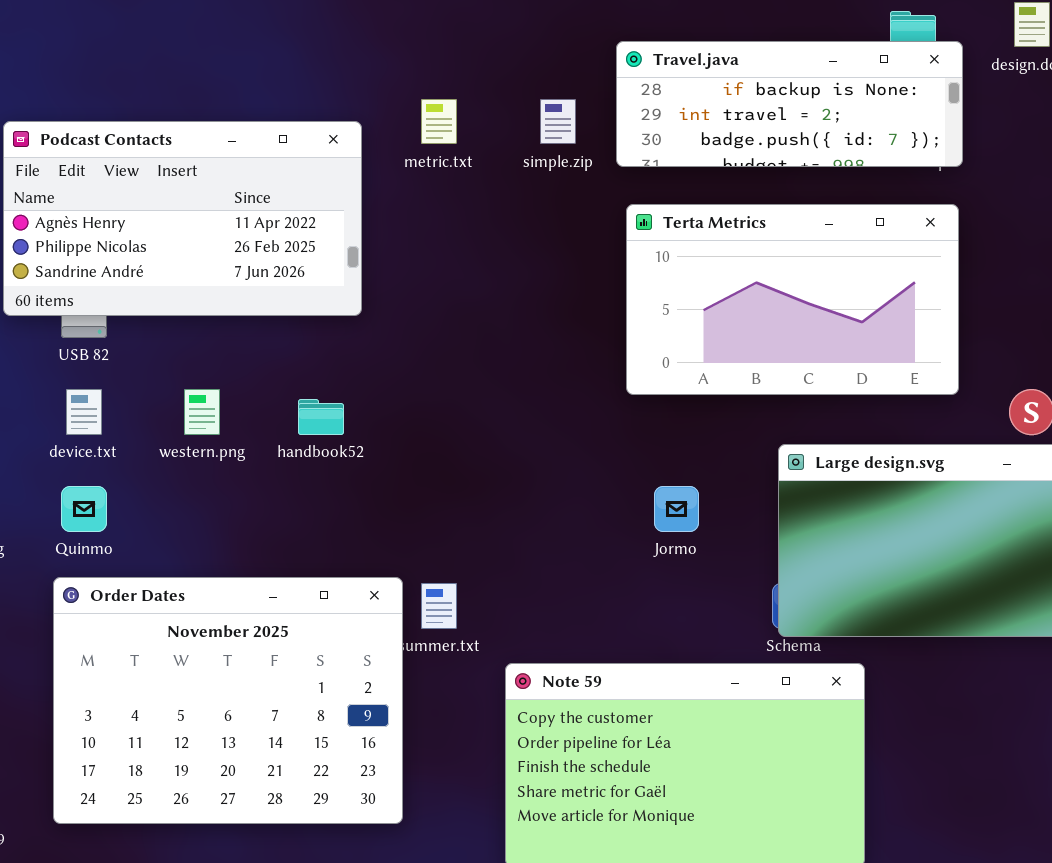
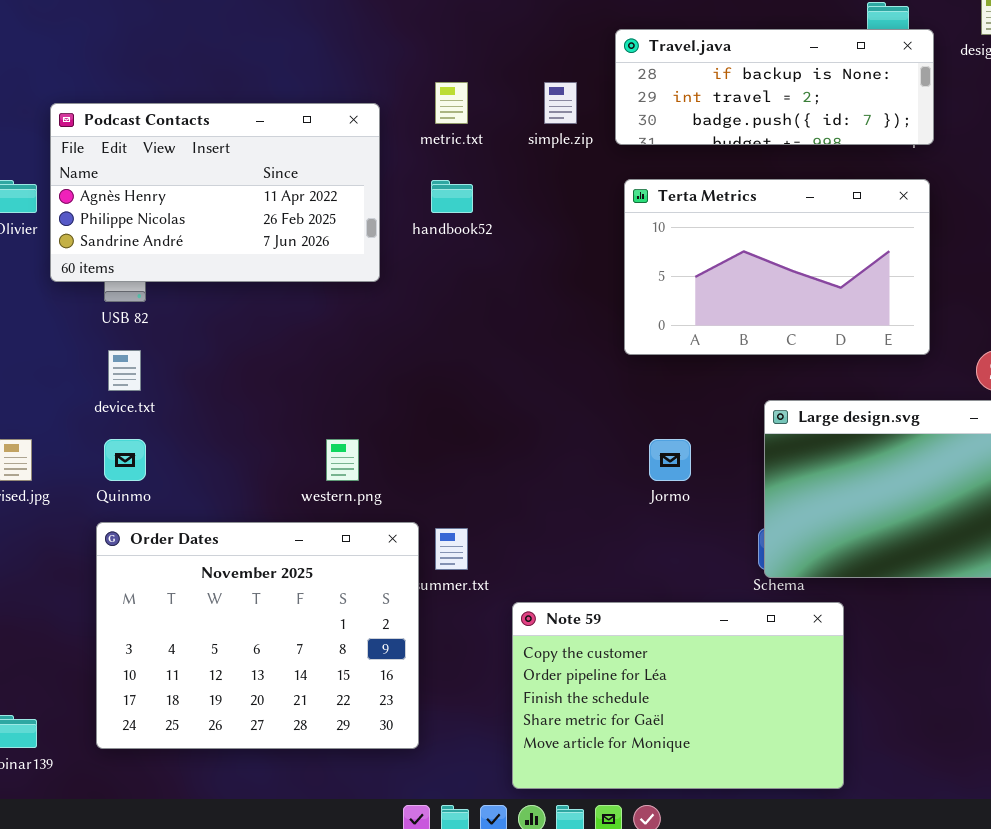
western.png: [184,389,220,435] -> [326,439,359,481], moved
handbook52: [298,399,344,435] -> [431,180,473,213], moved

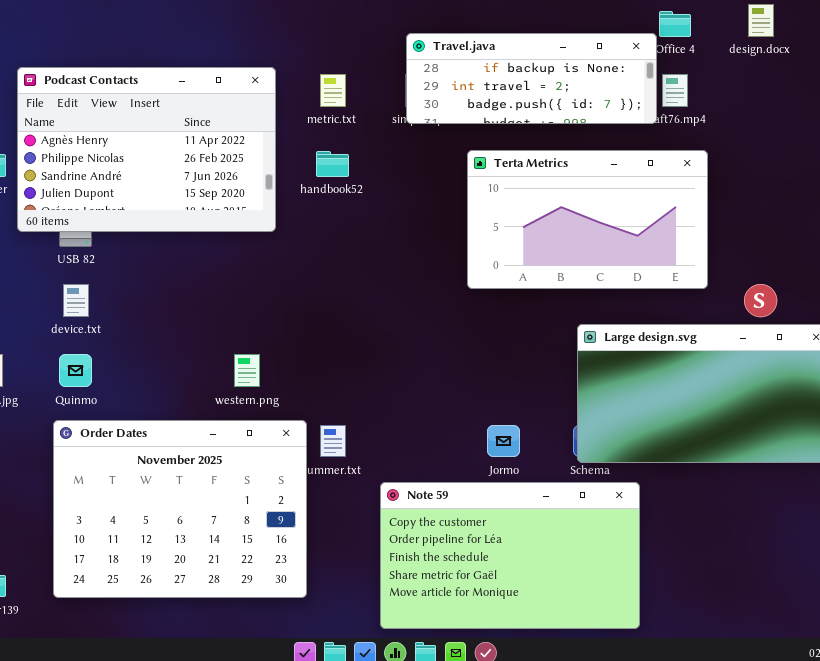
Travel.java: [615,29,934,145] -> [406,33,657,124], moved
Podcast Contacts: [50,103,380,282] -> [17,67,276,232], resized
Jormo: [649,439,691,481] -> [487,425,520,457], moved

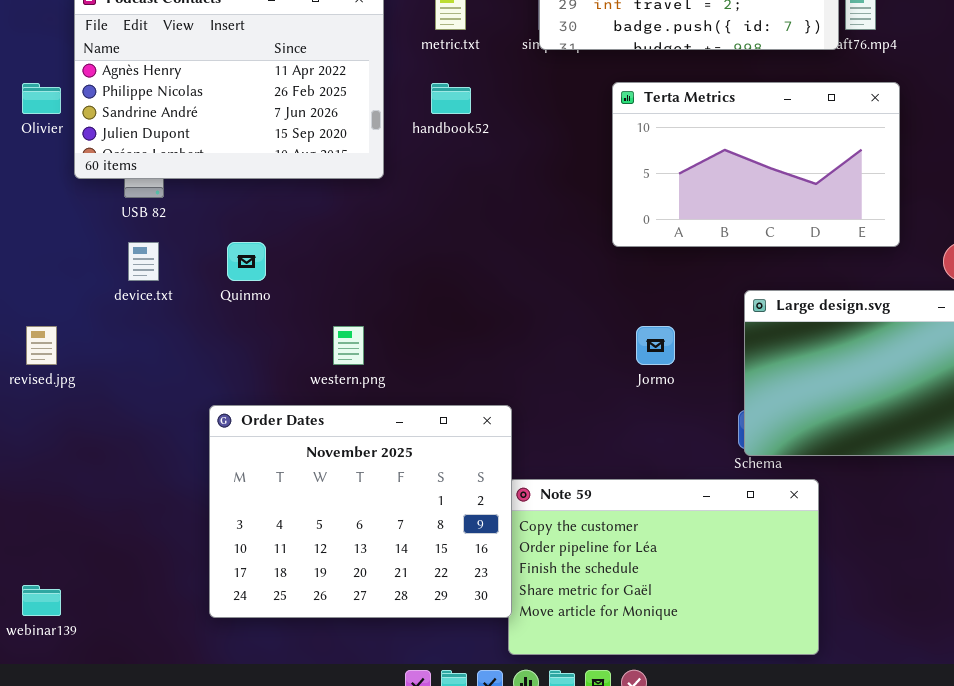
Quinmo: [59,354,92,387] -> [227,242,266,281], moved
Order Dates: [53,420,307,598] -> [209,405,512,618], moved
Jormo: [487,425,520,457] -> [636,326,675,365], moved

